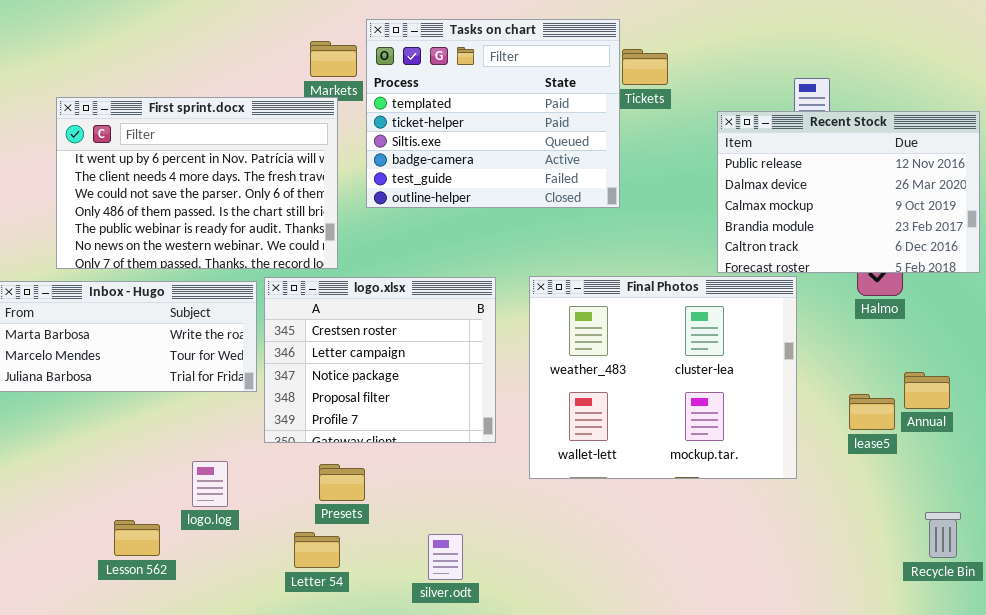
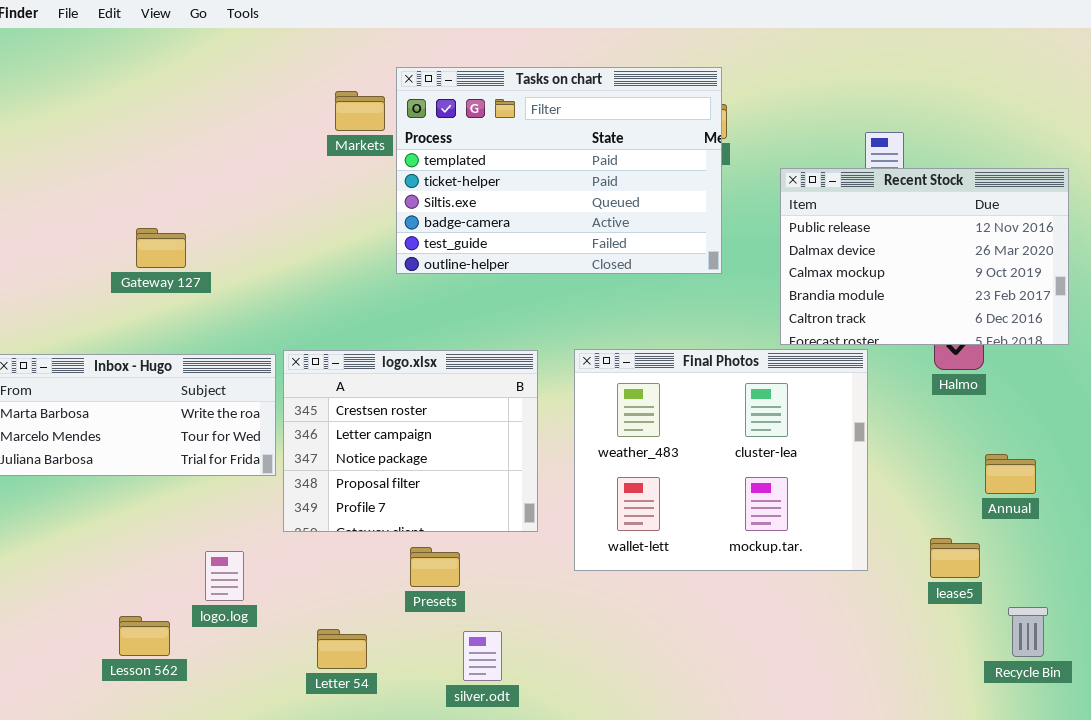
Tasks on chart: [366,19,620,208] -> [396,67,722,274], resized
First sprint.docx: [56,97,338,269] -> none, closed
lease5: [849,394,895,430] -> [930,538,980,578], moved
Presets: [319,464,365,501] -> [410,547,460,587], moved

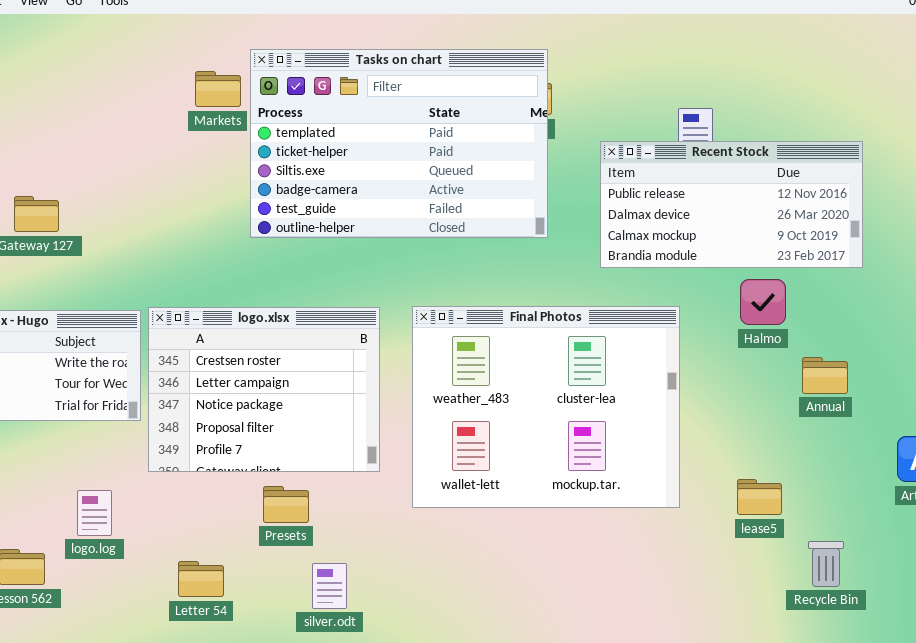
Recent Stock: [780,168,1069,345] -> [600,141,863,268], resized
Annual: [985,454,1036,494] -> [802,357,848,394], moved

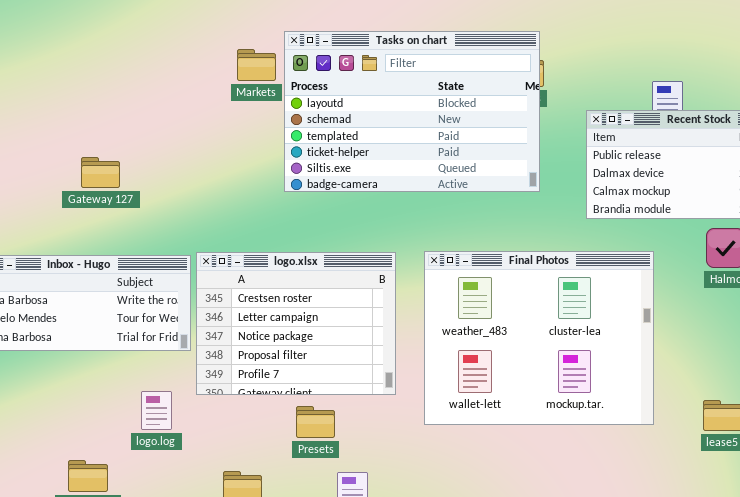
Tasks on chart: [250,49,548,238] -> [284,31,540,192], scrolled up 2 rows
logo.log: [77,490,112,536] -> [141,391,172,430], moved

